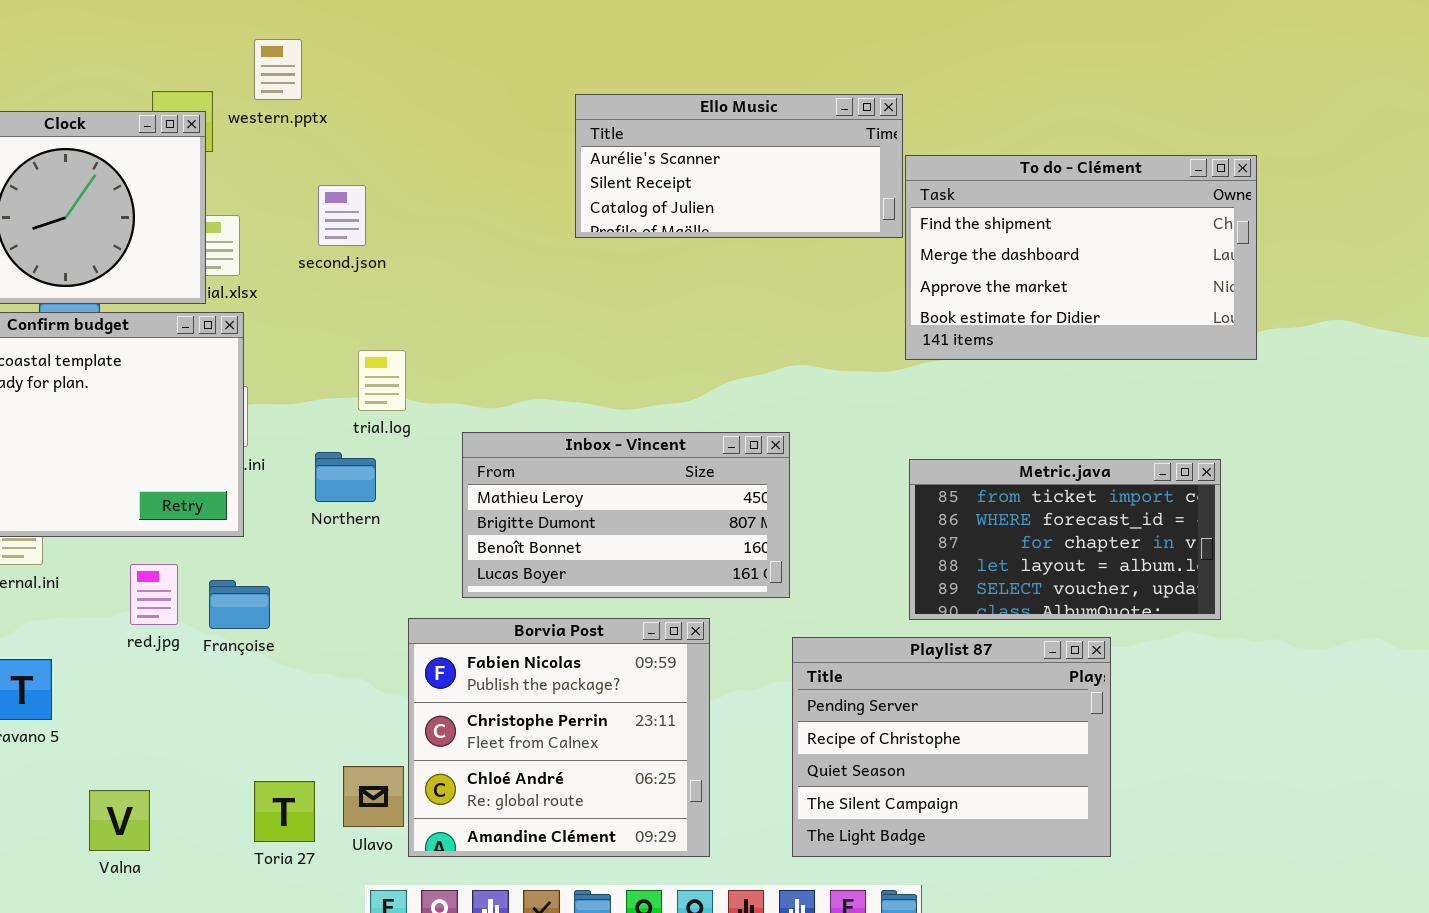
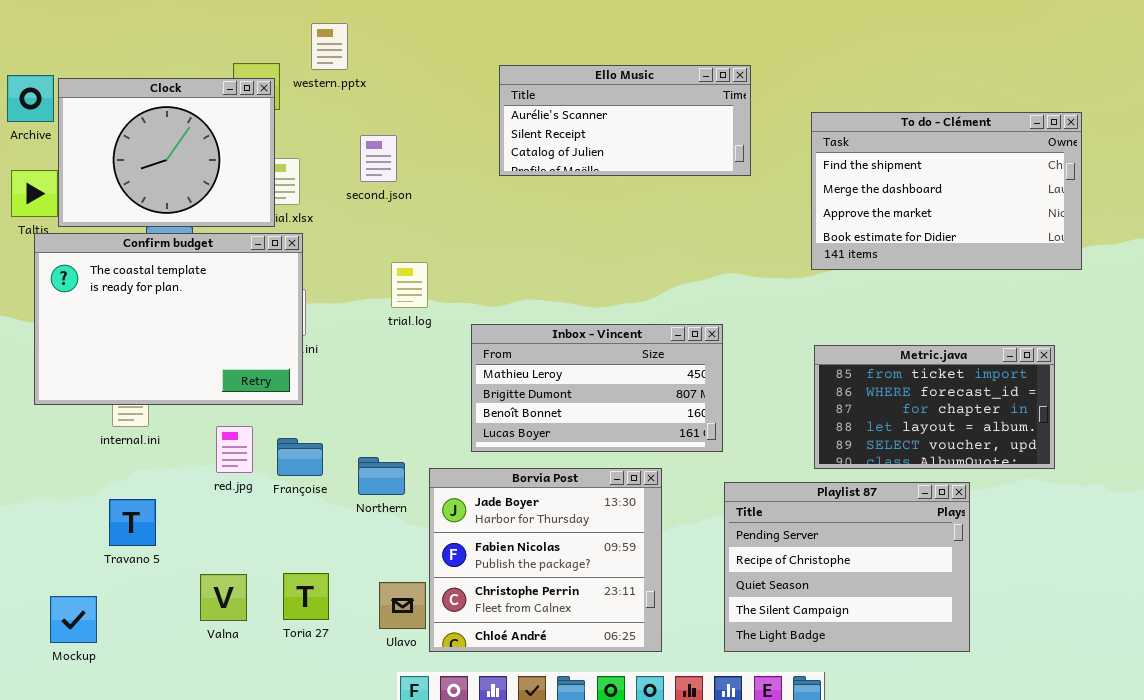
Ello Music: [575,94,903,238] -> [499,65,751,176], moved
Northern: [315,452,376,502] -> [358,457,405,495], moved
Borvia Post: [408,618,710,857] -> [429,468,662,652], scrolled up 1 row
Toria 27: [254,781,315,842] -> [283,573,329,620], moved
Valna: [89,790,150,851] -> [200,574,247,621], moved

